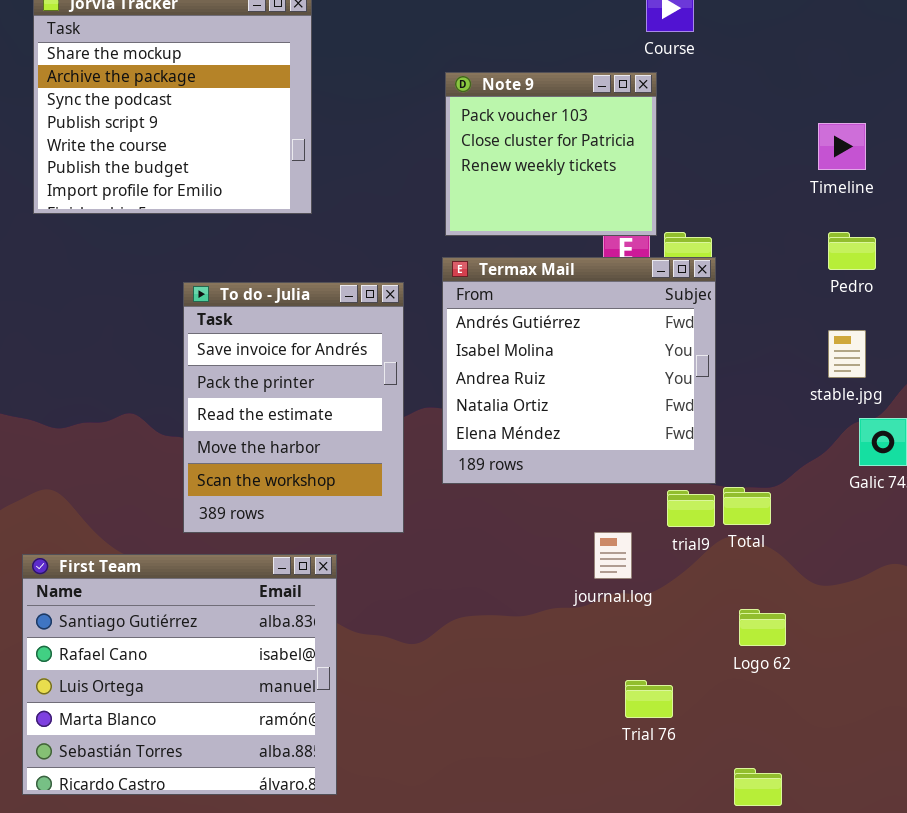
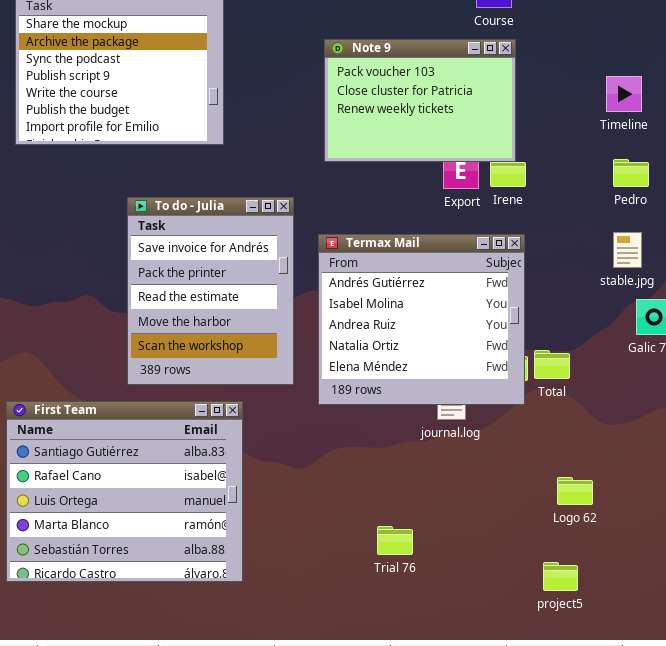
Note 9: [445,72,657,236] -> [324,39,516,162], resized
Termax Mail: [442,257,716,484] -> [318,234,525,405], moved
Logo 62: [739,609,786,646] -> [557,477,593,505], moved
Trial 76: [625,680,673,718] -> [377,526,413,555], moved

